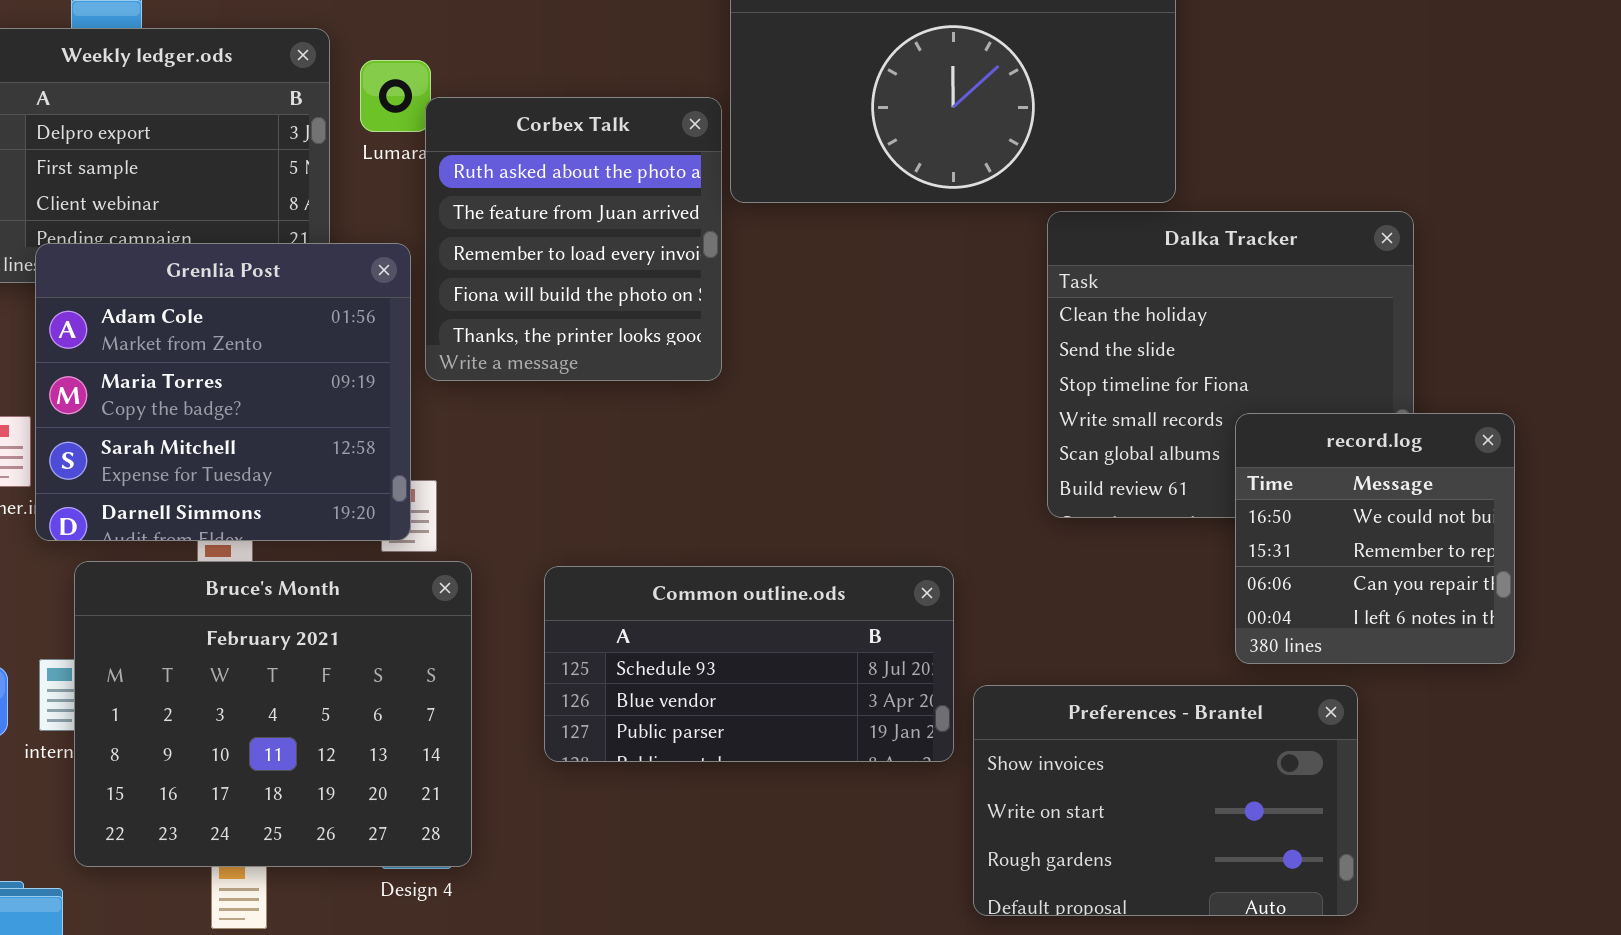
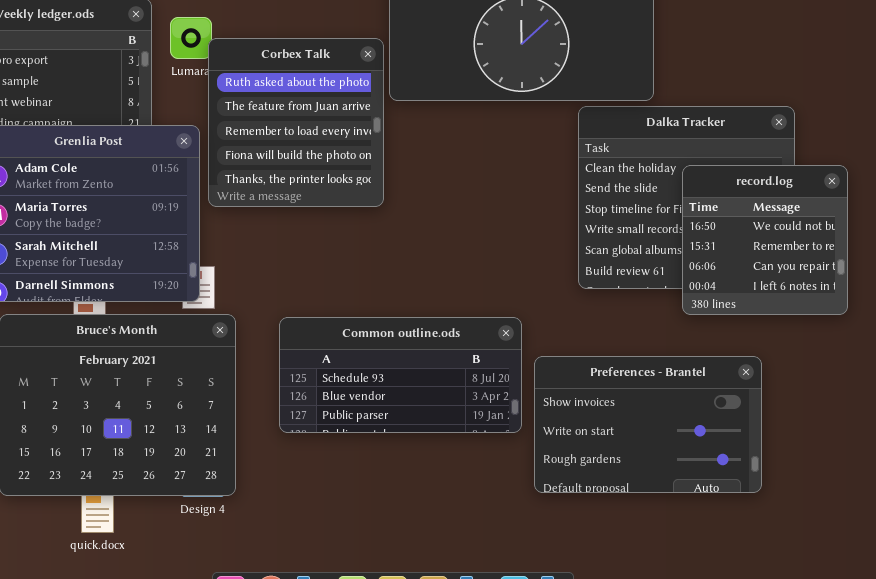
record.log: [1235,413,1515,664] -> [682,165,848,315], moved
Preferences - Brantel: [973,685,1358,916] -> [534,356,762,493], moved

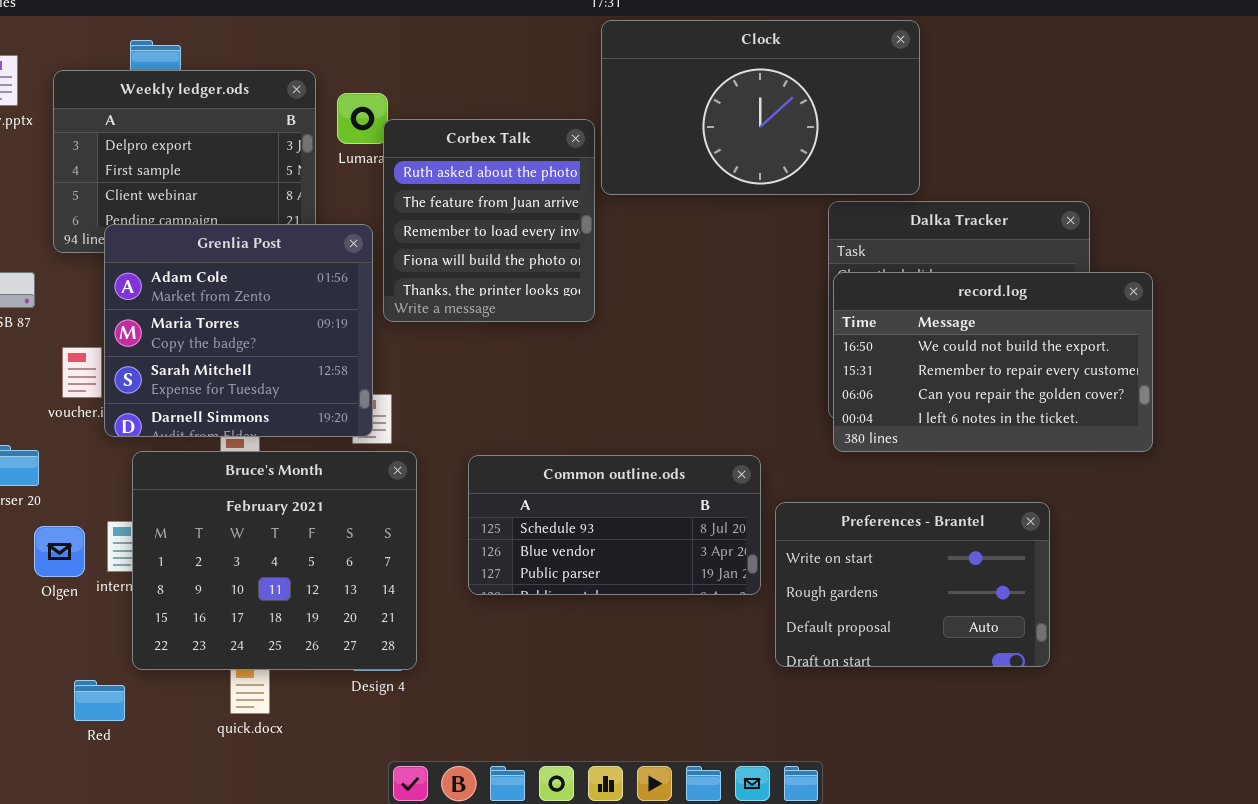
record.log: [682,165,848,315] -> [833,272,1153,452], resized
Preferences - Brantel: [534,356,762,493] -> [775,502,1050,667], scrolled down 1 row

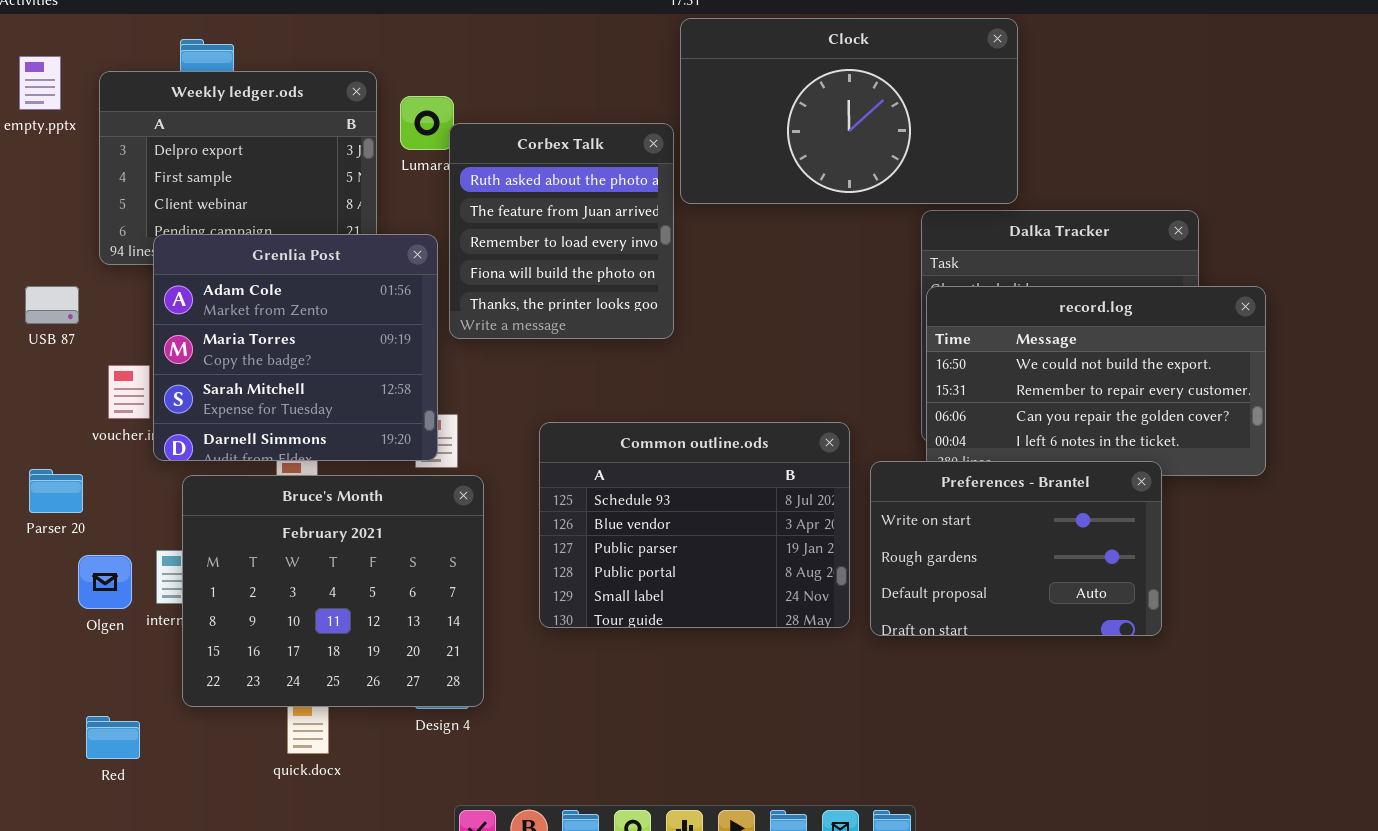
Common outline.ods: [468,455,761,595] -> [539,422,850,628], resized
Preferences - Brantel: [775,502,1050,667] -> [870,461,1162,636], moved
Red: [74,680,125,721] -> [86,716,140,759], moved

